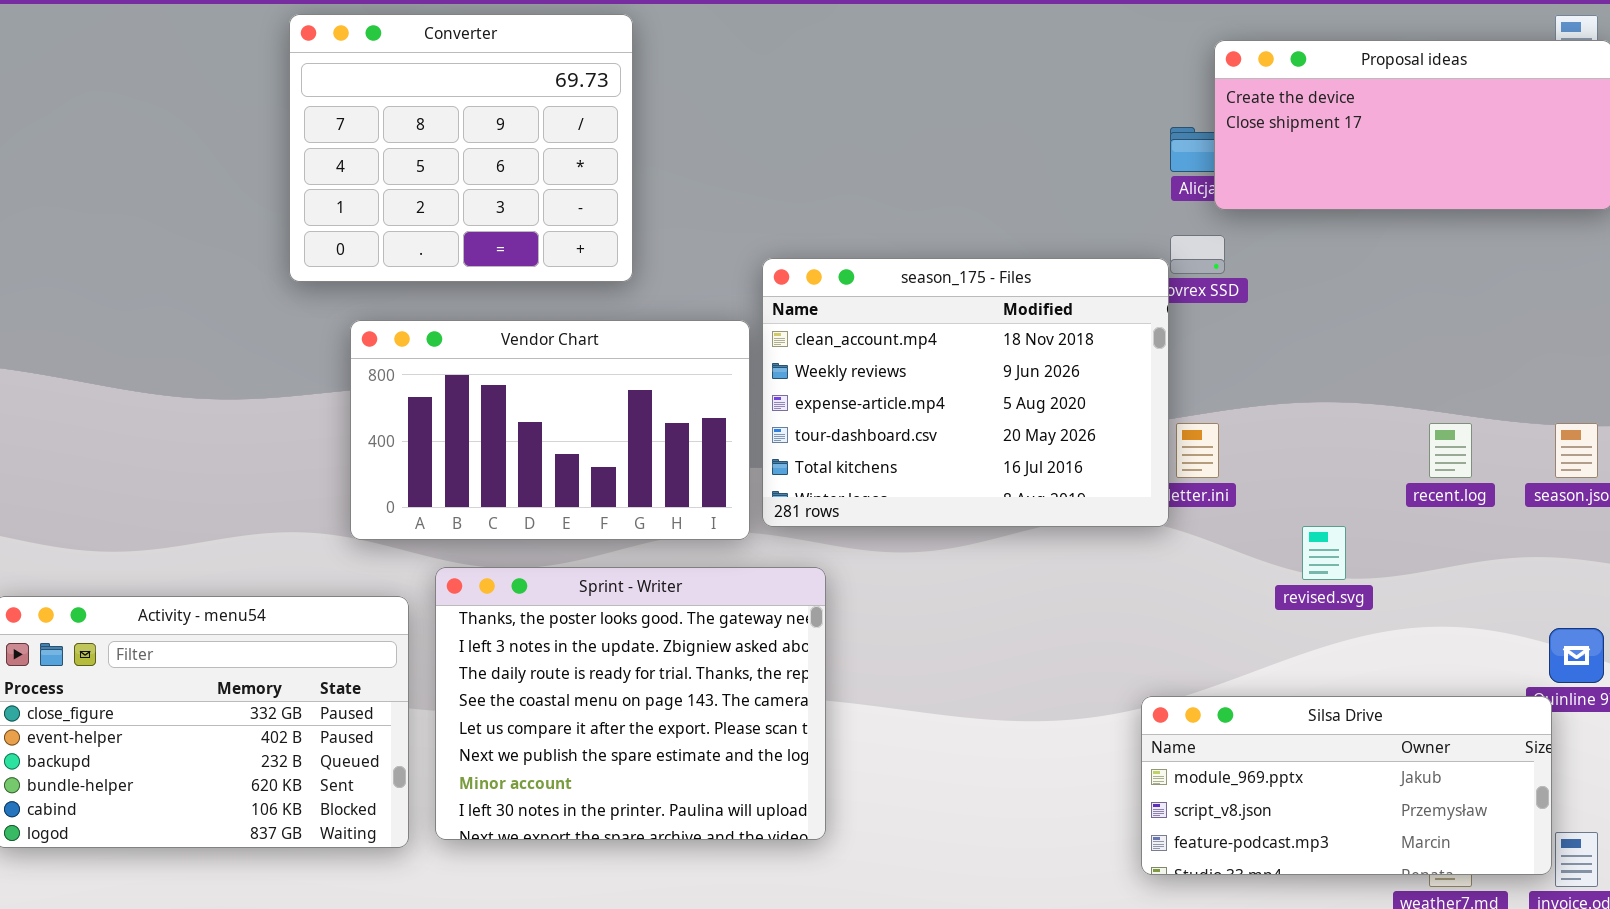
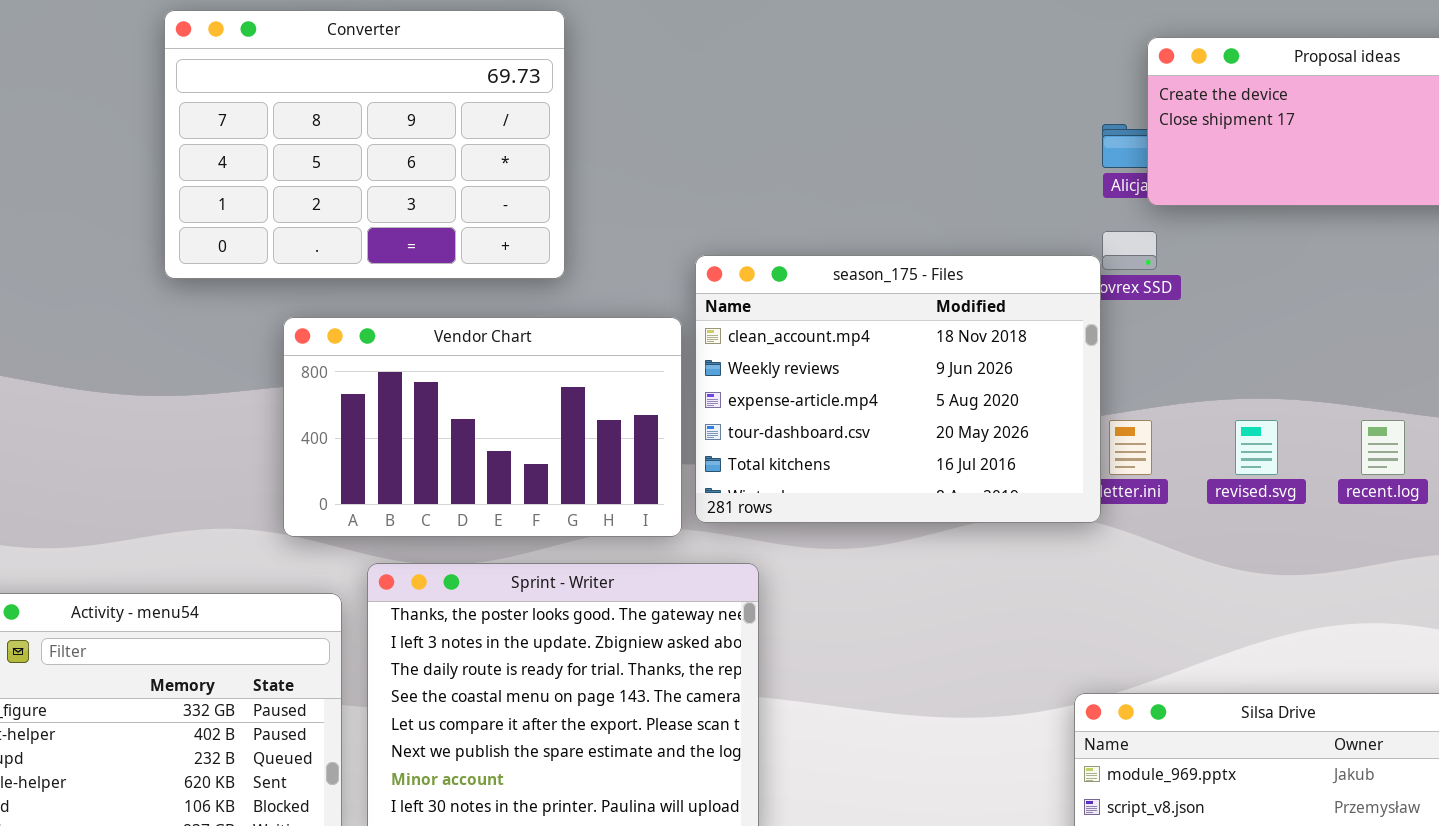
Converter: [289,14,633,282] -> [164,10,565,279], resized
revised.svg: [1302,526,1346,580] -> [1235,420,1278,475], moved

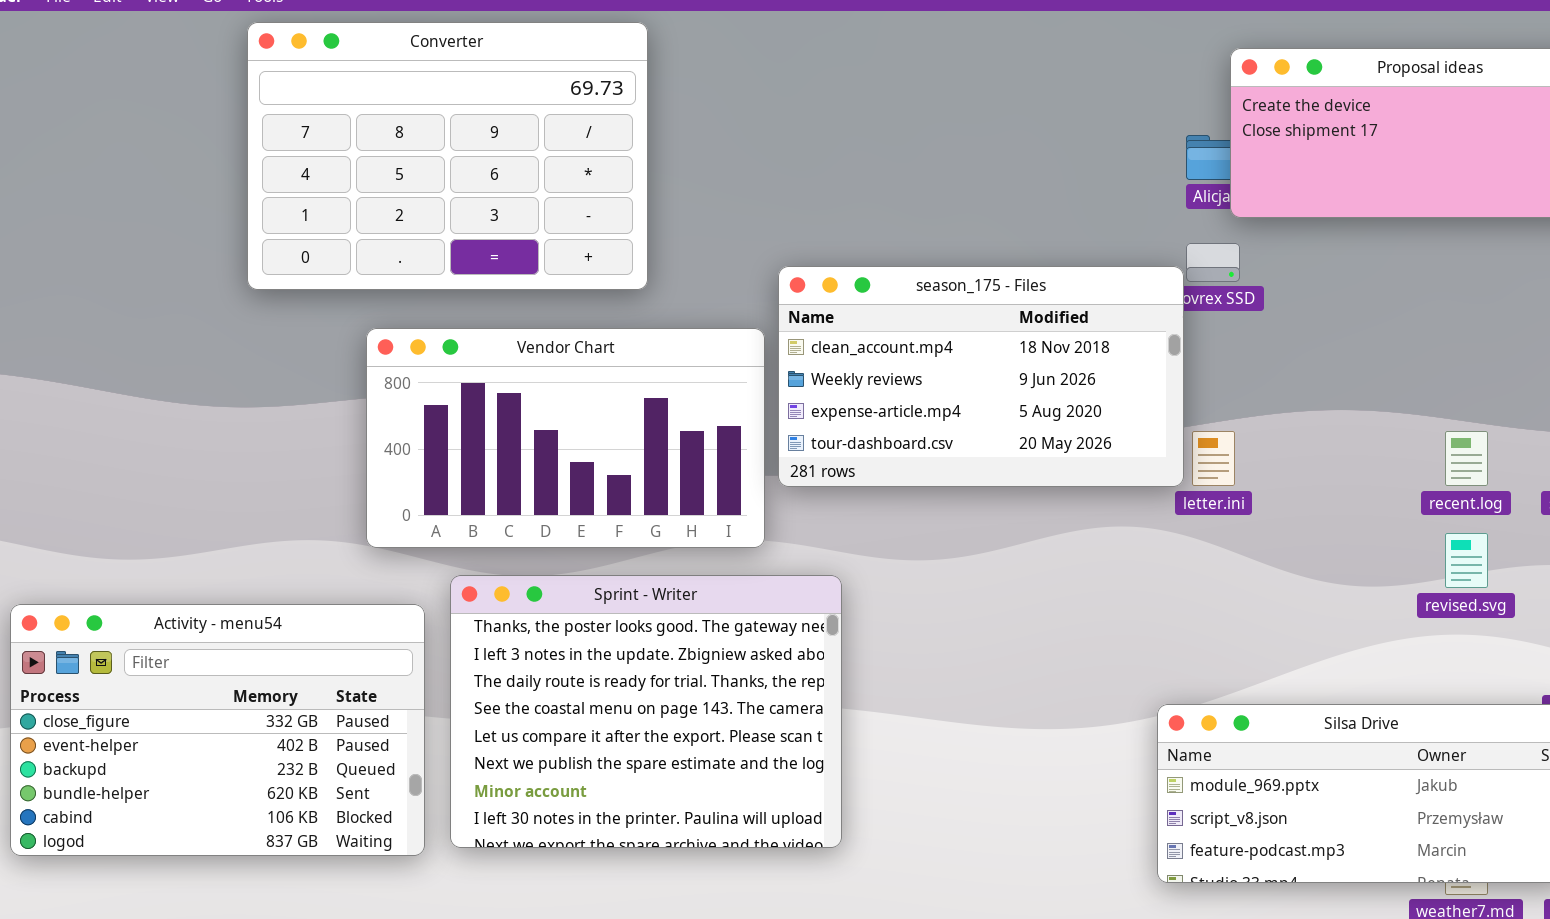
season_175 - Files: [695,255,1101,523] -> [778,266,1184,487], resized
revised.svg: [1235,420,1278,475] -> [1445,533,1488,588], moved

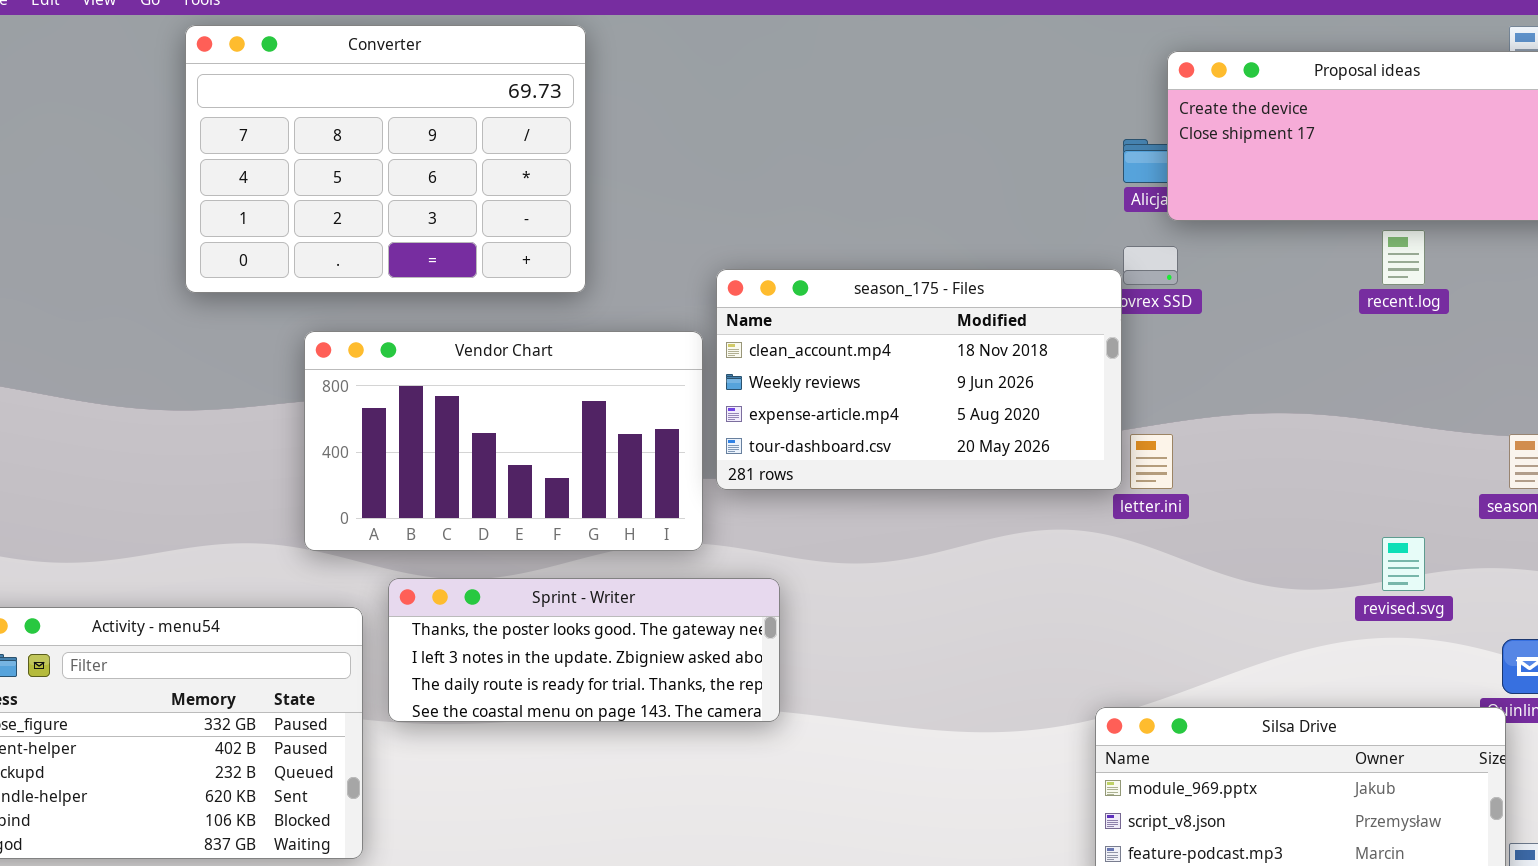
recent.log: [1445,431,1488,486] -> [1382,230,1425,285], moved
Sprint - Writer: [450,575,842,848] -> [388,578,780,722], resized

